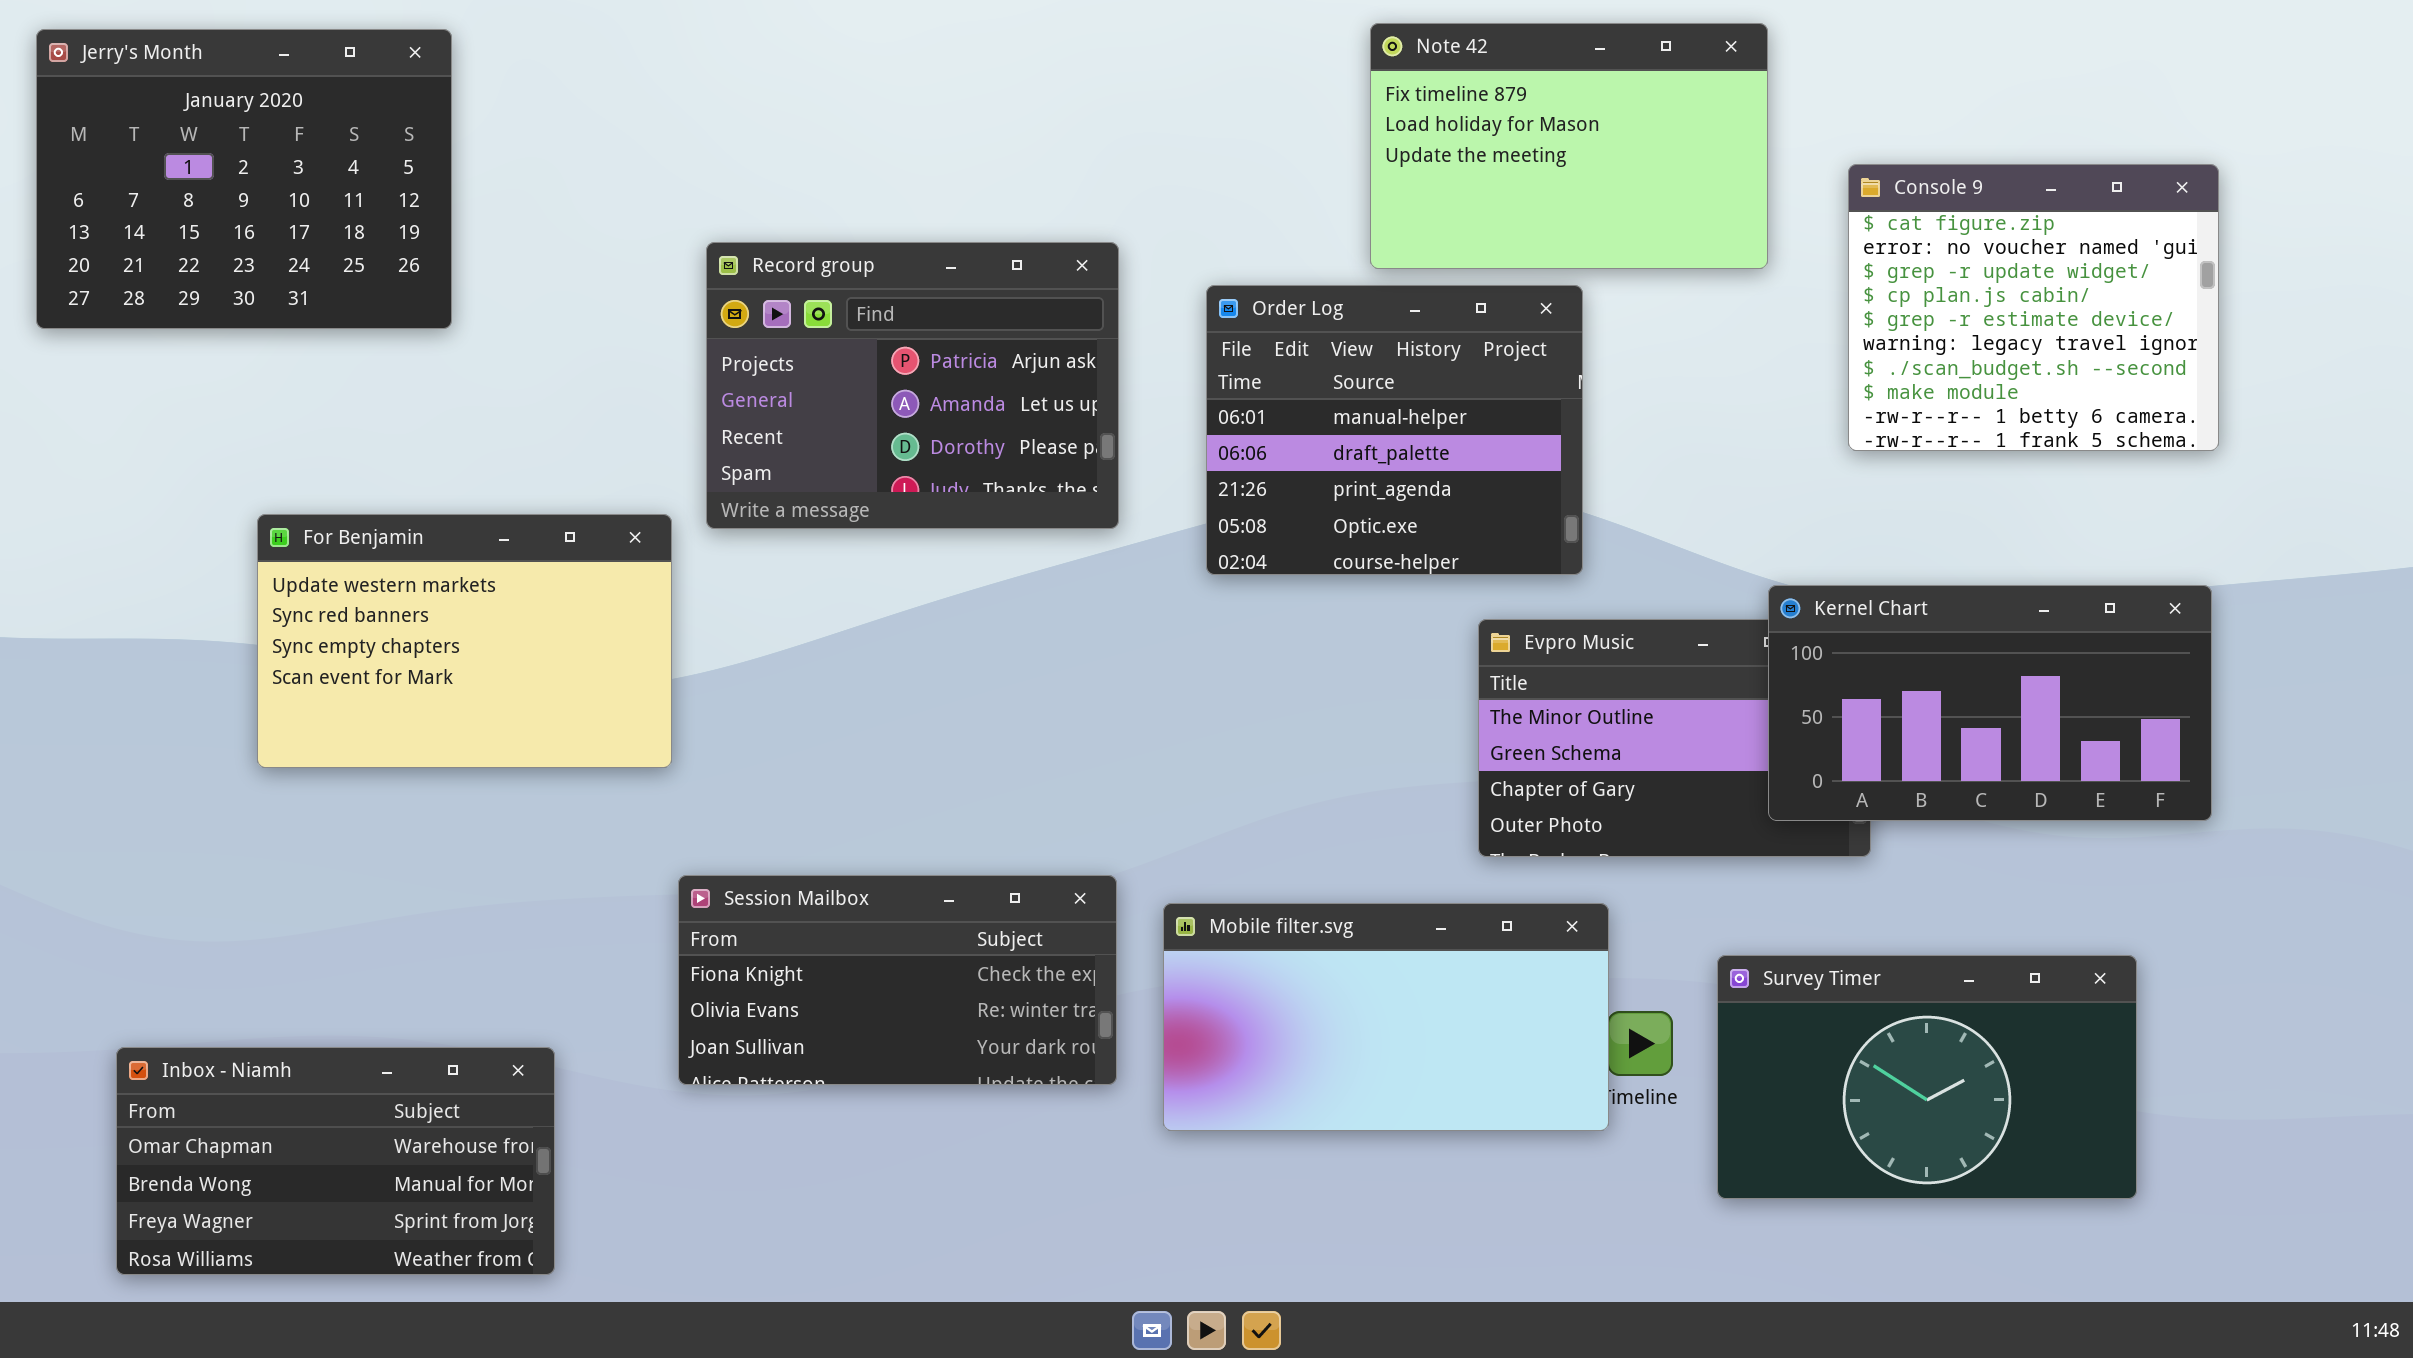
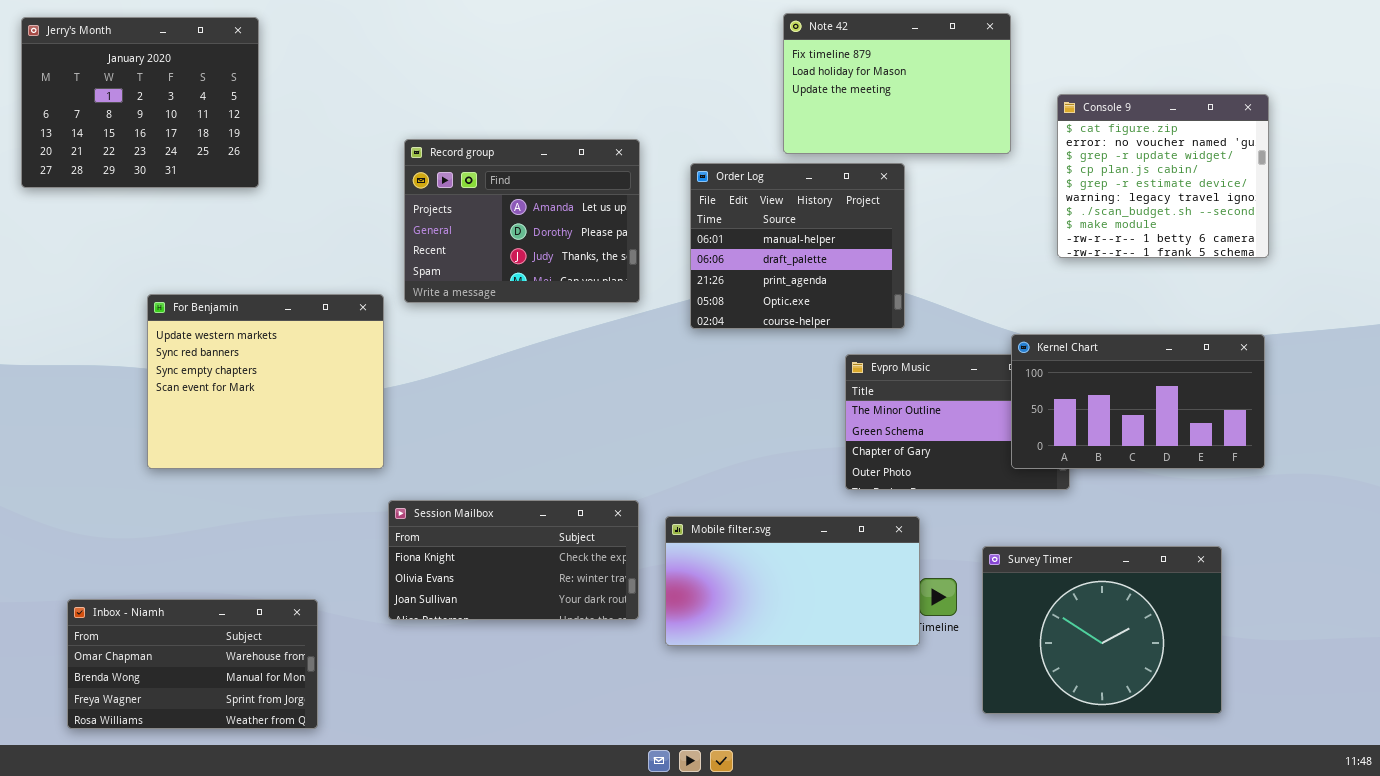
Record group: [706,242,1119,529] -> [404,139,640,303], scrolled down 1 row
For Benjamin: [257,514,672,768] -> [147,294,384,469], resized
Survey Timer: [1717,955,2137,1199] -> [982,546,1222,714], resized

